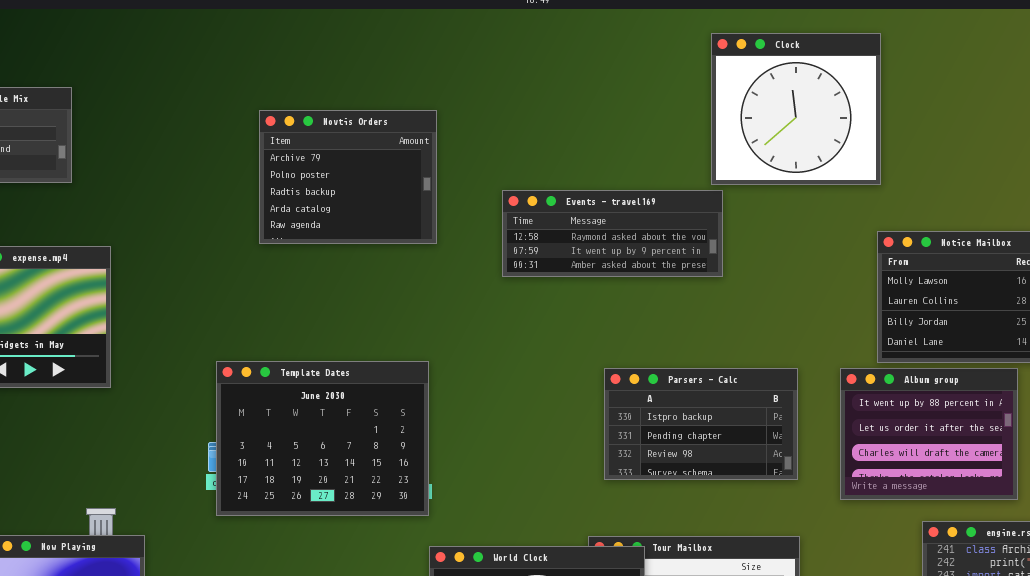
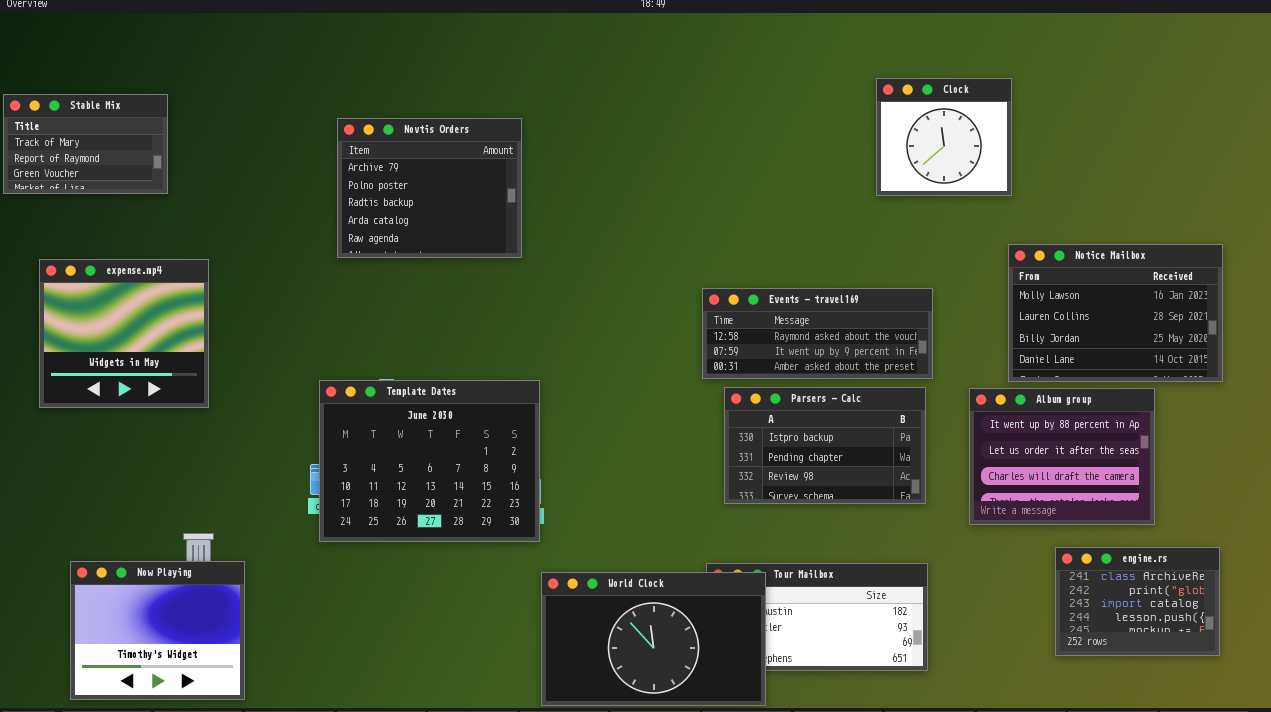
Clock: [711,33,881,185] -> [876,78,1012,196], resized
Novtis Orders: [259,110,437,244] -> [337,118,522,258], moved
Events - travel169: [502,190,723,277] -> [702,288,933,379], moved

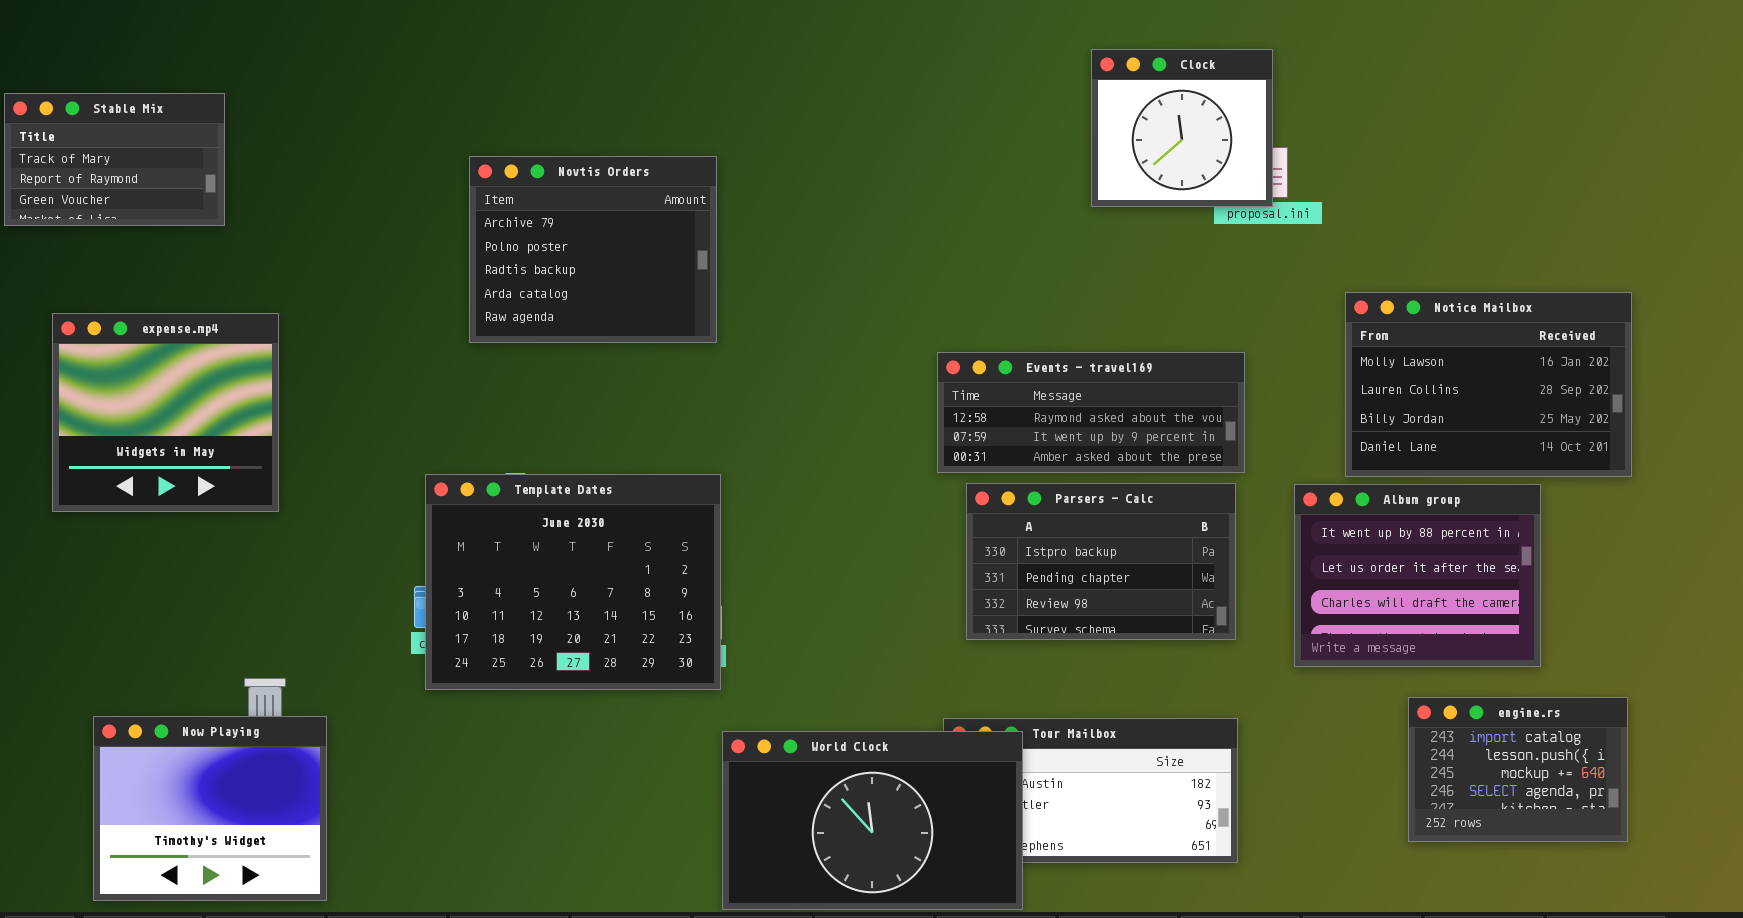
Clock: [876,78,1012,196] -> [1091,49,1273,207], moved
Novtis Orders: [337,118,522,258] -> [469,156,717,343], moved
engine.rs: [1055,547,1220,656] -> [1408,697,1628,842], scrolled down 2 rows

